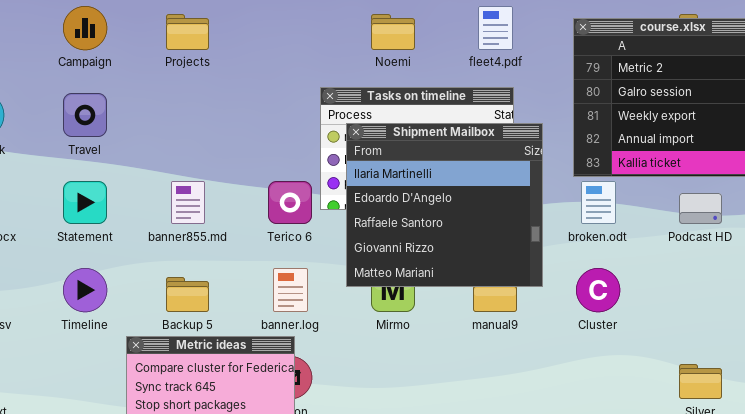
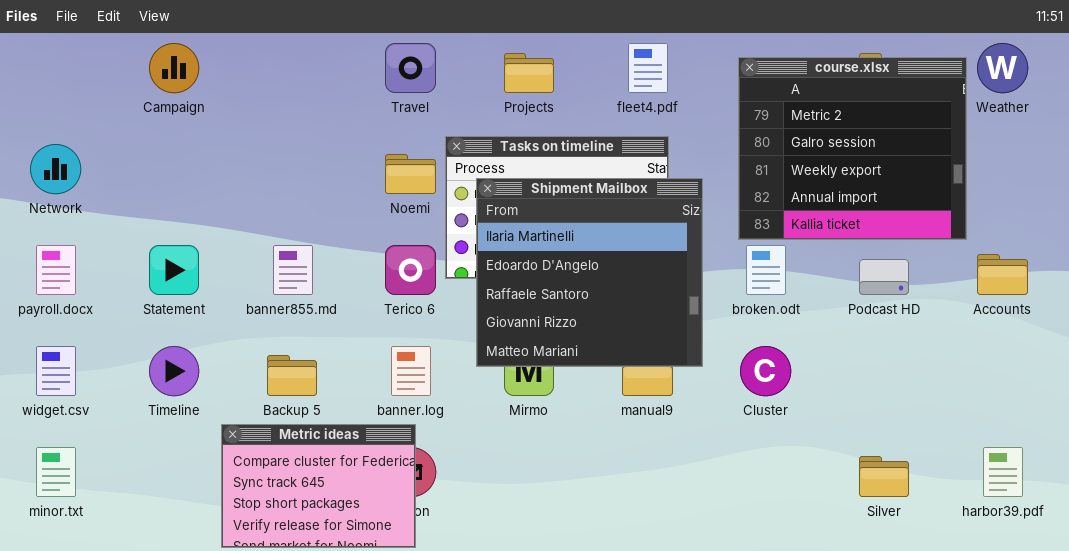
Projects: [166,14,209,50] -> [504,53,554,93], moved
Noemi: [371,14,415,50] -> [385,154,436,194], moved
Travel: [63,93,107,137] -> [385,43,436,93], moved

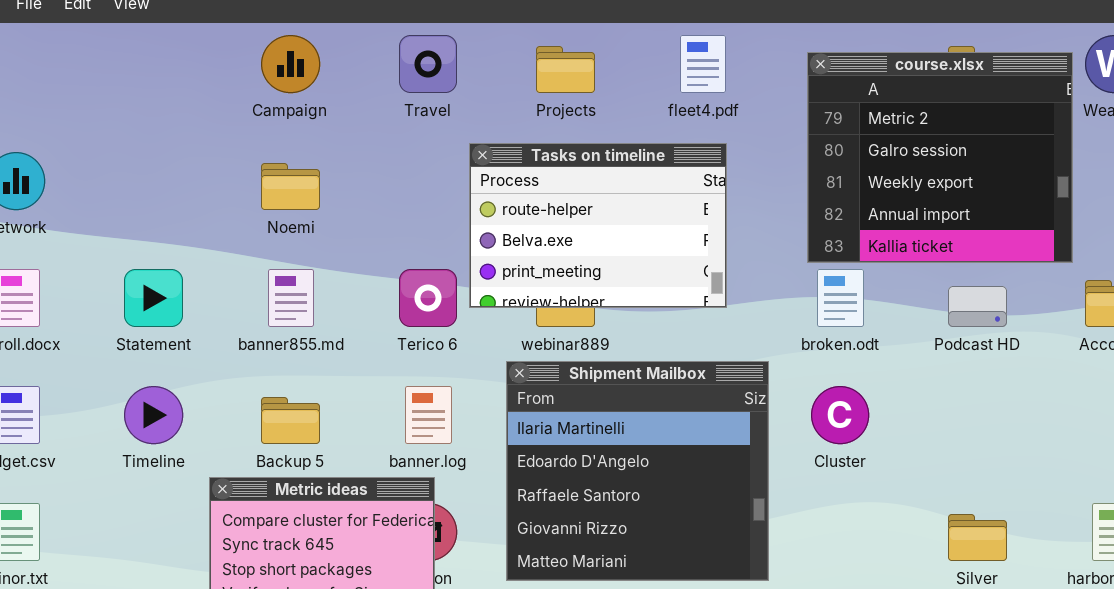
Campaign: [149,43,199,93] -> [261,35,320,93], moved
Noemi: [385,154,436,194] -> [261,163,320,210], moved
Shipment Mailbox: [476,178,703,367] -> [506,361,769,581], moved

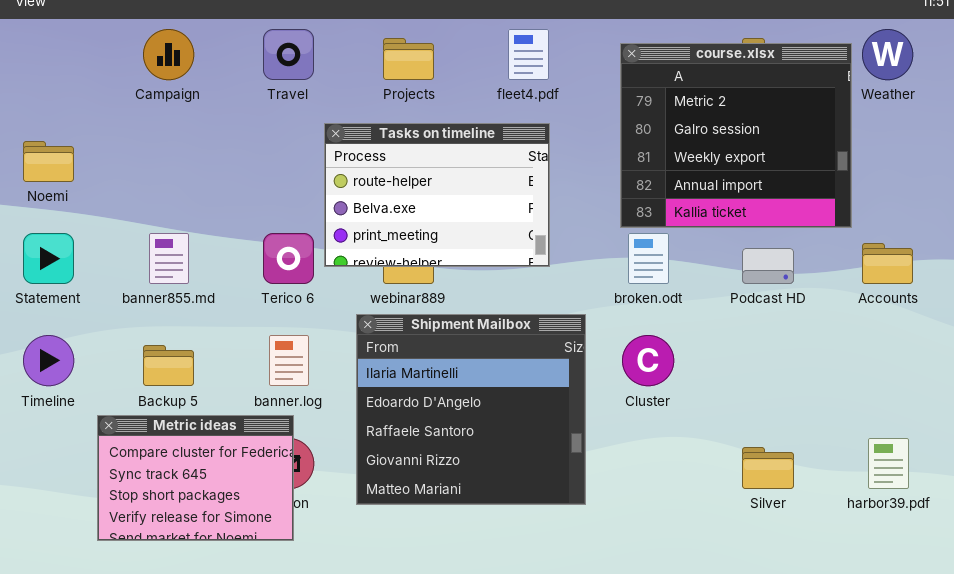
Noemi: [261,163,320,210] -> [23,141,74,182], moved

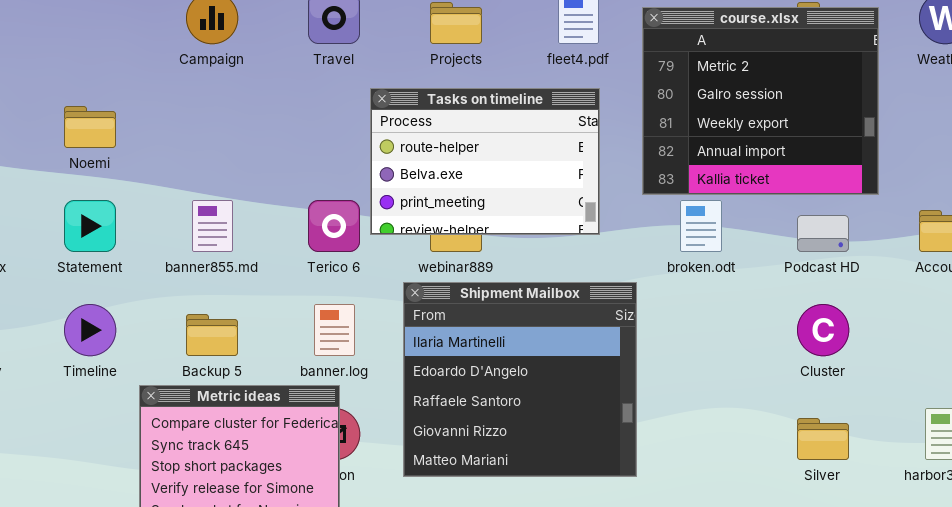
course.xlsx: [620,43,852,228] -> [642,7,879,195], moved
Cluster: [622,335,674,386] -> [797,304,849,356], moved

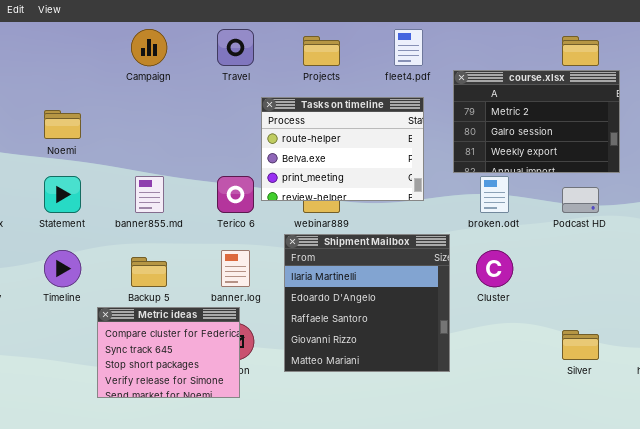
course.xlsx: [642,7,879,195] -> [453,70,620,173], resized
Cluster: [797,304,849,356] -> [476,250,513,287], moved

